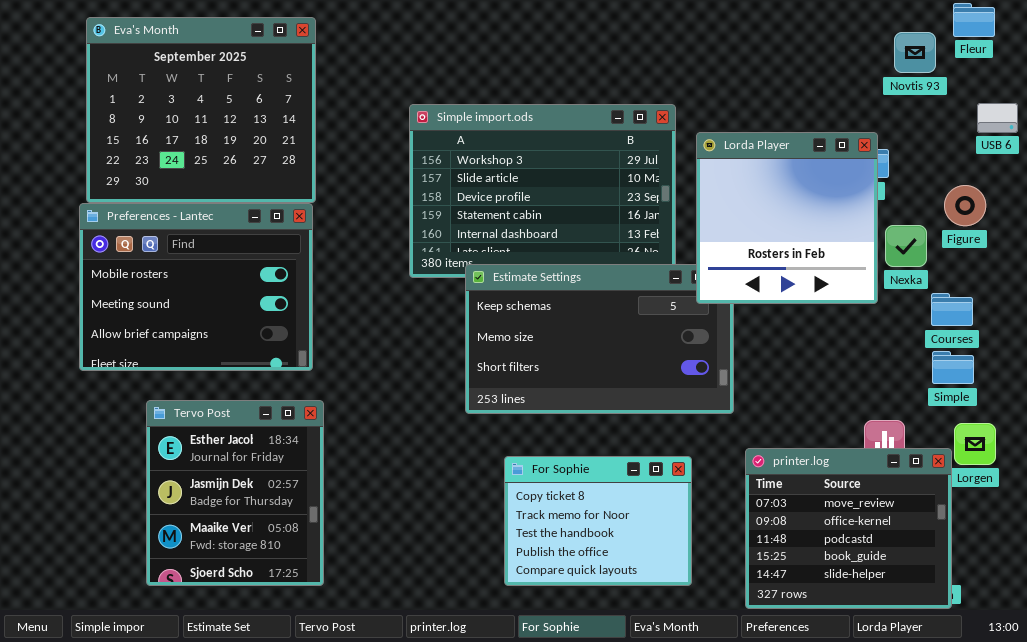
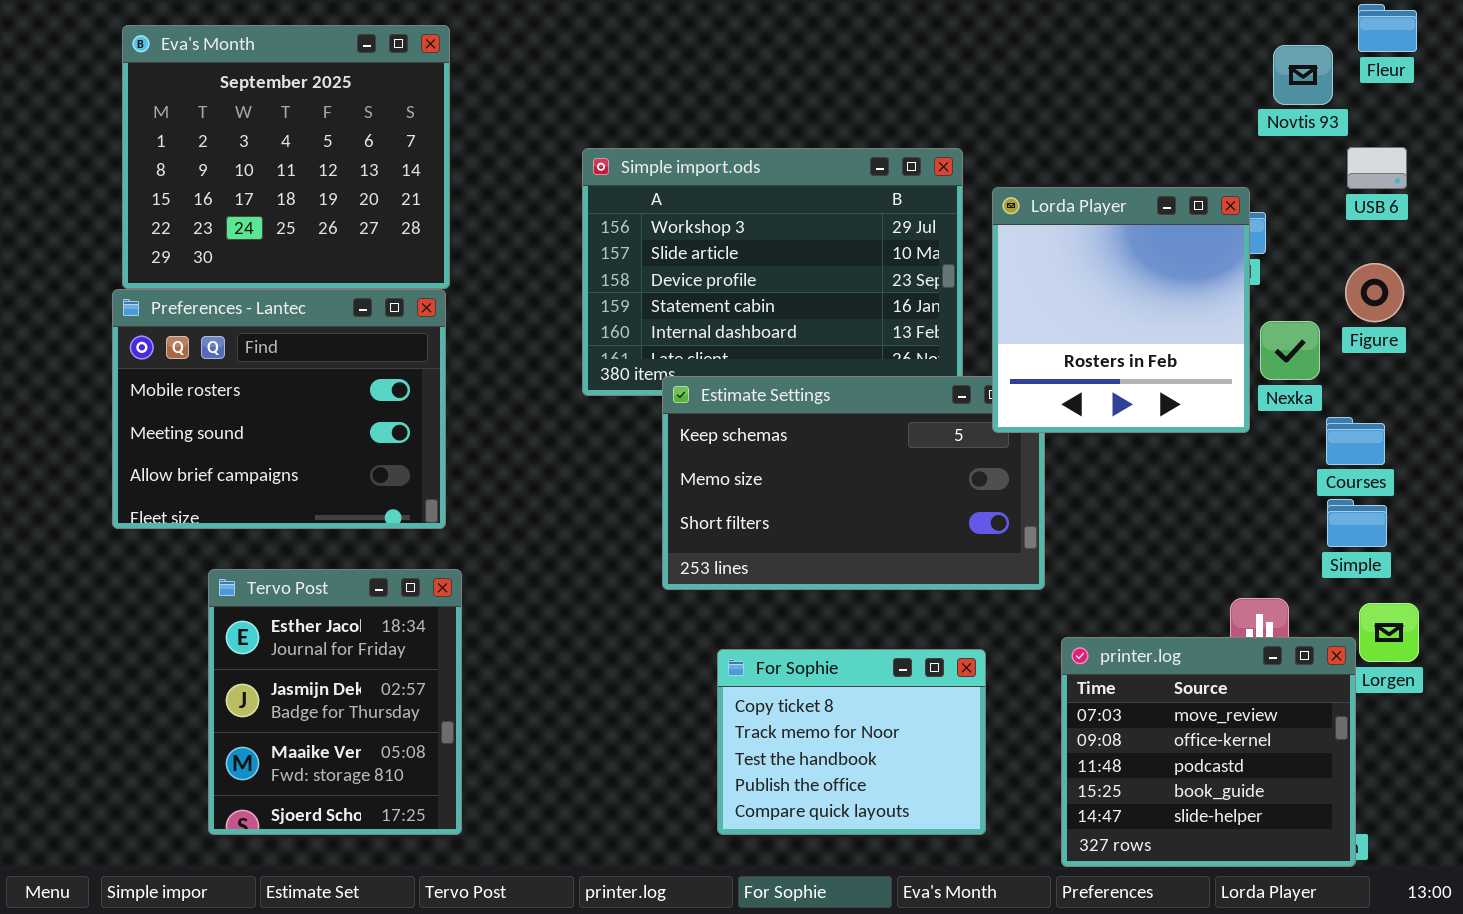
USB 6: [977,103,1018,133] -> [1347,147,1407,189], moved

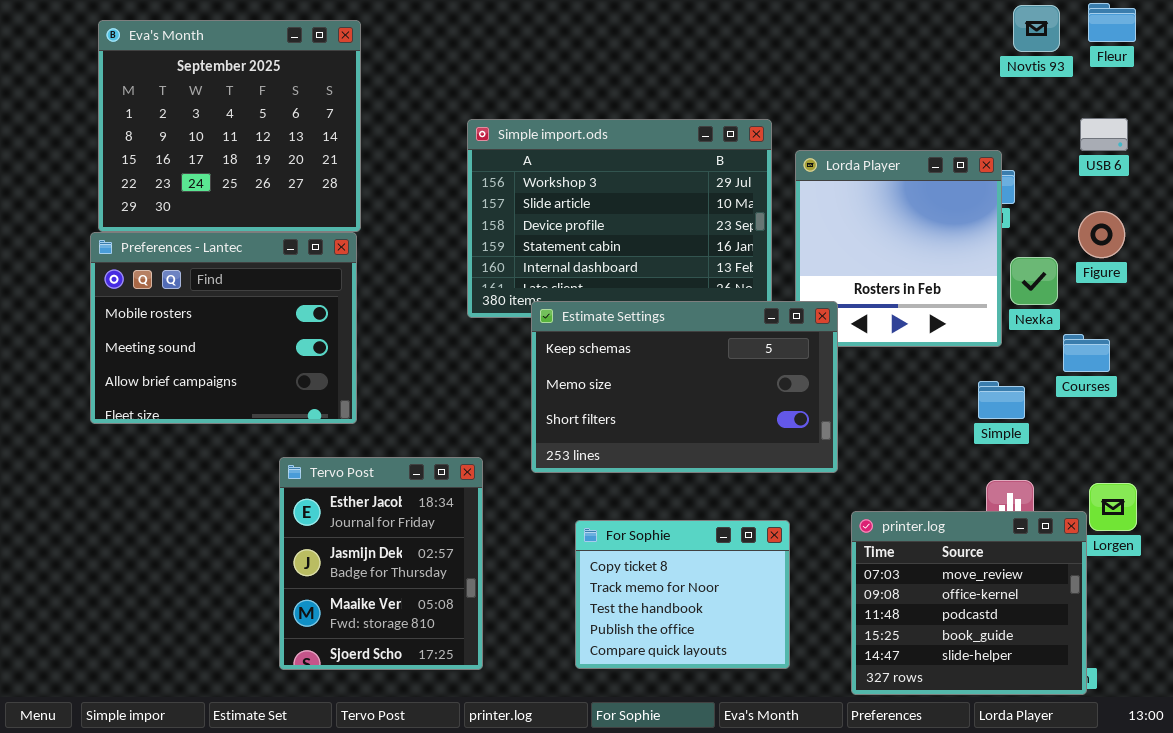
Novtis 93: [1273,45,1333,105] -> [1013,5,1060,52], moved
Estimate Settings: [662,376,1045,590] -> [531,301,838,473], raised
Simple: [1327,499,1387,547] -> [978,381,1025,419], moved
Tervo Post: [208,569,462,835] -> [279,457,483,670], moved

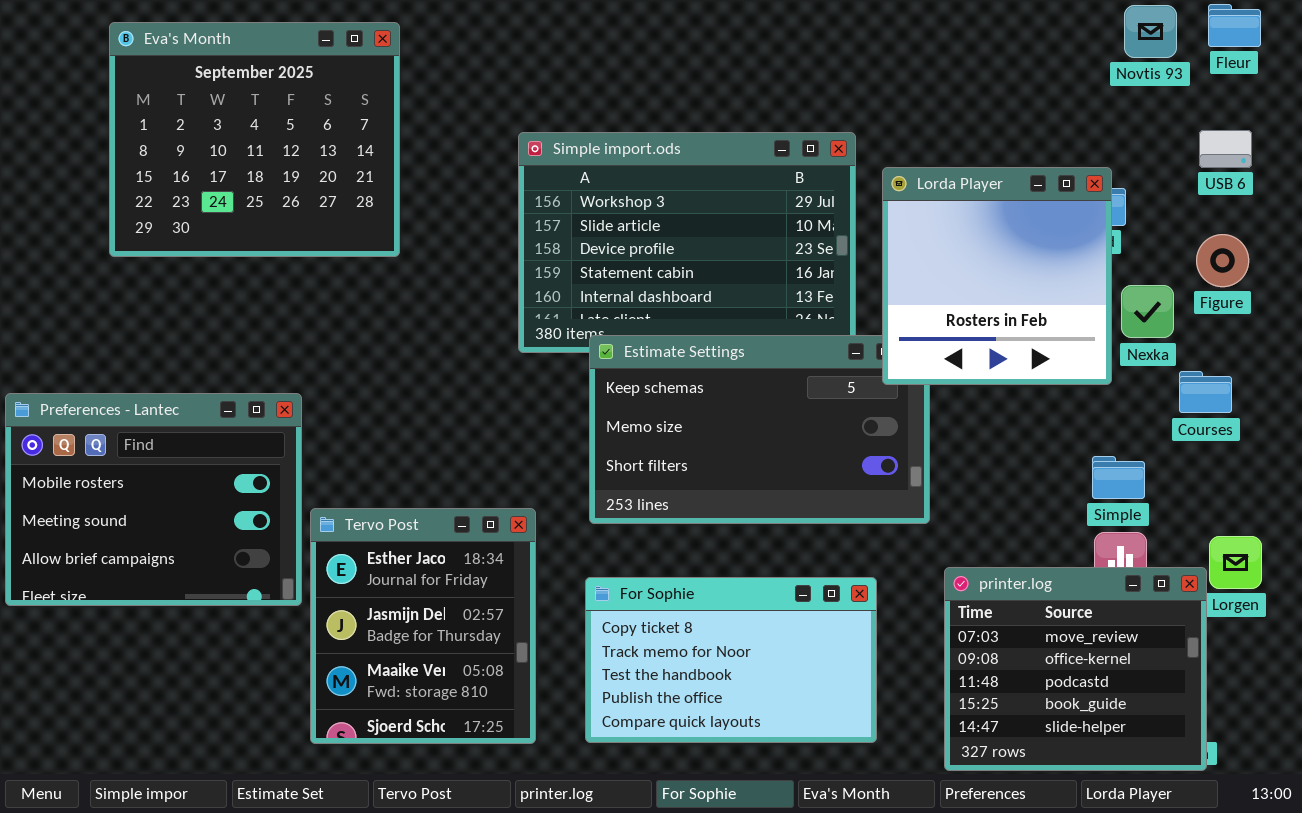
Lorda Player: [795,150,1002,347] -> [882,167,1112,385], raised
Preferences - Lantec: [90,232,357,424] -> [5,393,302,606], moved
Simple: [978,381,1025,419] -> [1092,456,1145,499], moved
For Sophie: [575,520,790,669] -> [585,577,877,743], resized

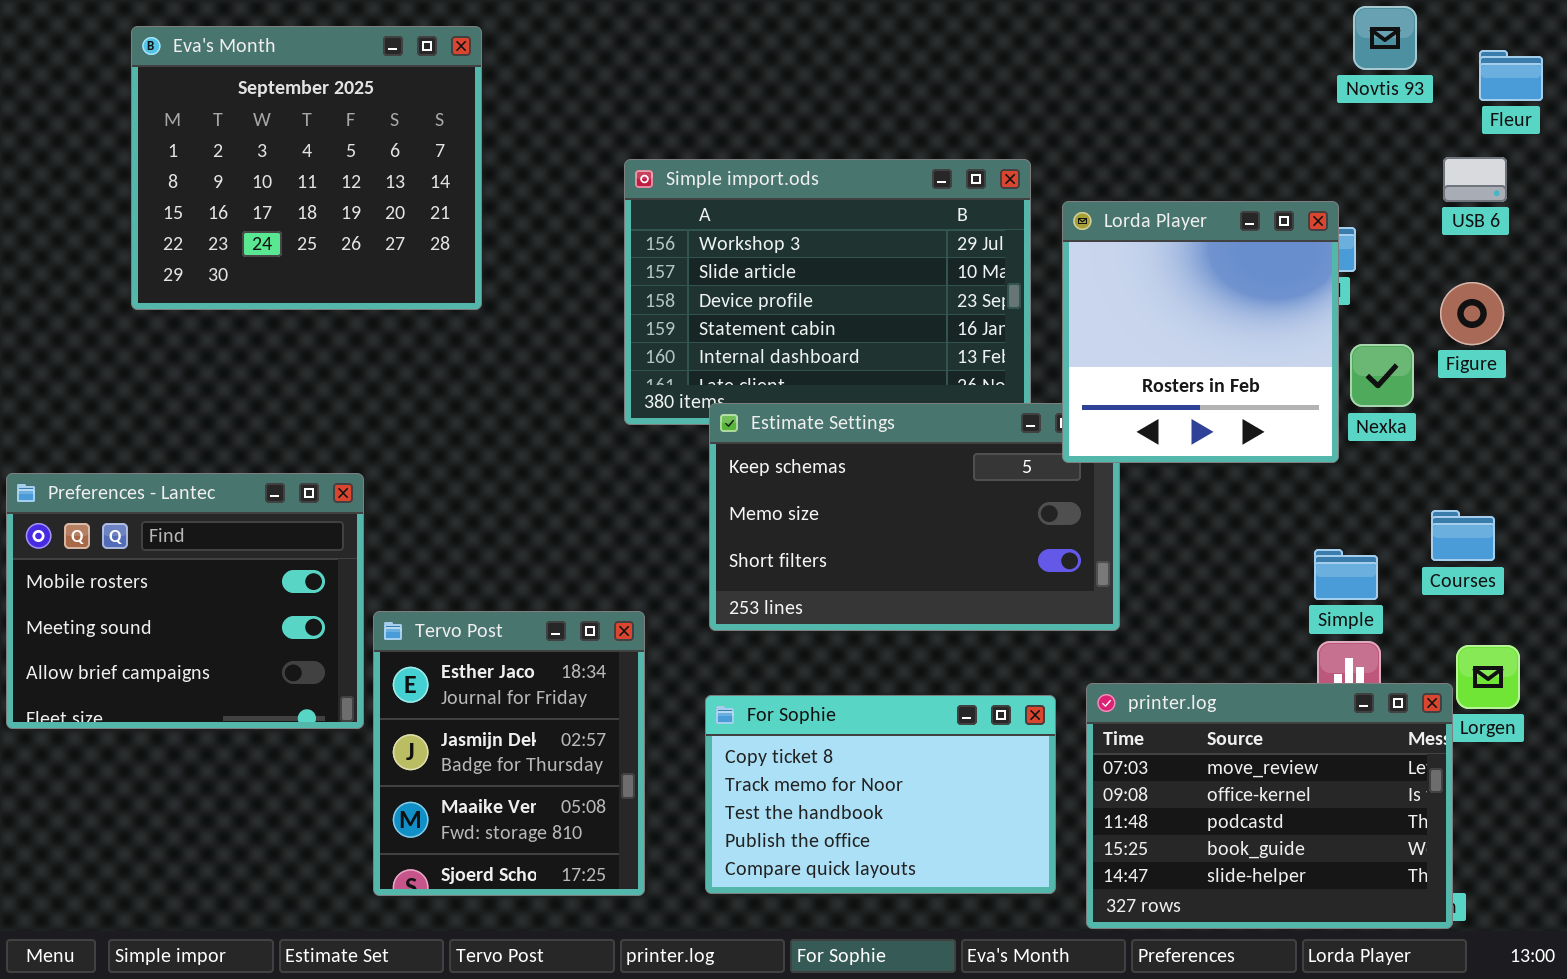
Fleur: [1208,4,1261,47] -> [1479,50,1543,101], moved
Courses: [1179,371,1232,413] -> [1431,510,1495,561], moved
printer.log: [944,567,1207,771] -> [1086,683,1453,929], resized

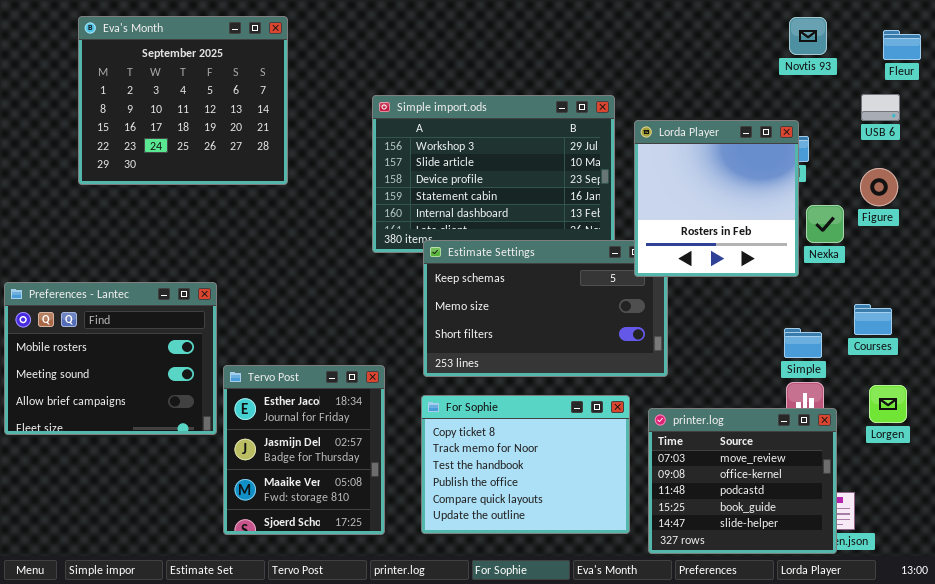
Novtis 93: [1353,6,1417,70] -> [789,17,827,55], moved
printer.log: [1086,683,1453,929] -> [648,408,837,554], resized
For Sophie: [705,695,1056,894] -> [421,395,630,534], resized

